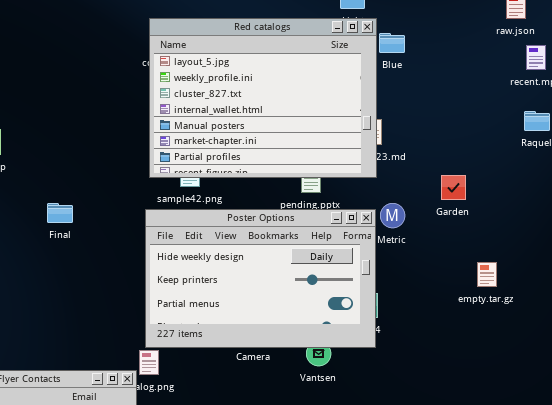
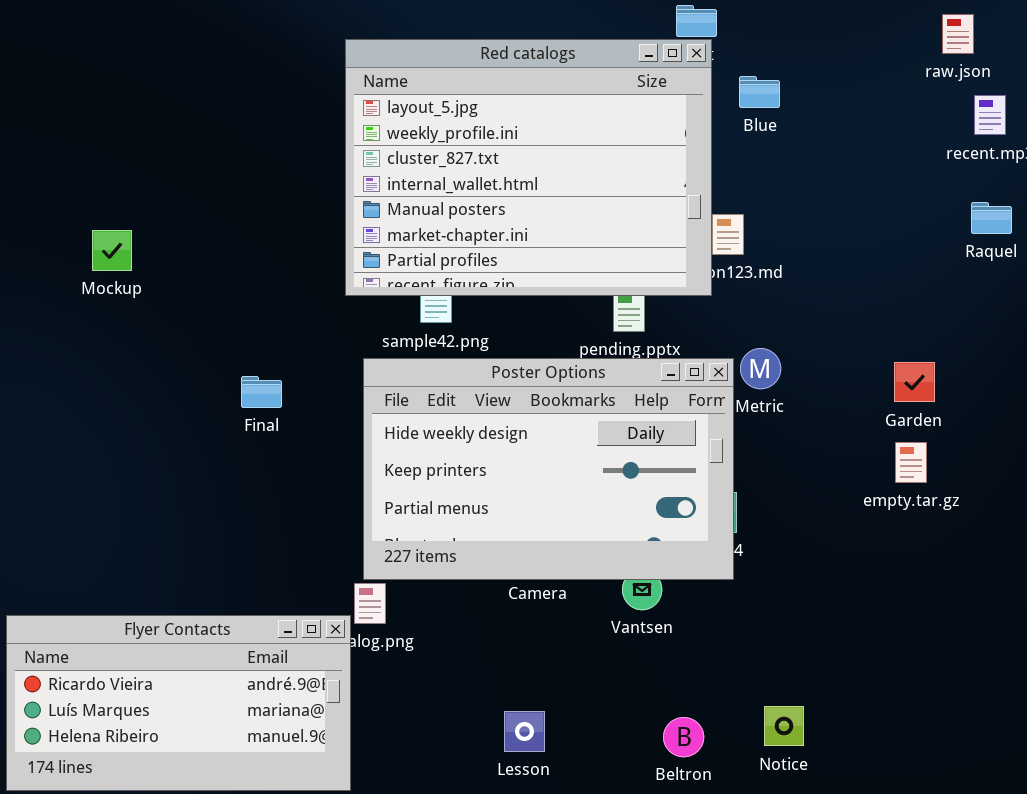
Red catalogs: [149,18,377,178] -> [345,39,712,296], moved
Garden: [441,175,466,200] -> [894,362,935,402], moved
Final: [47,203,73,223] -> [241,376,282,408], moved

